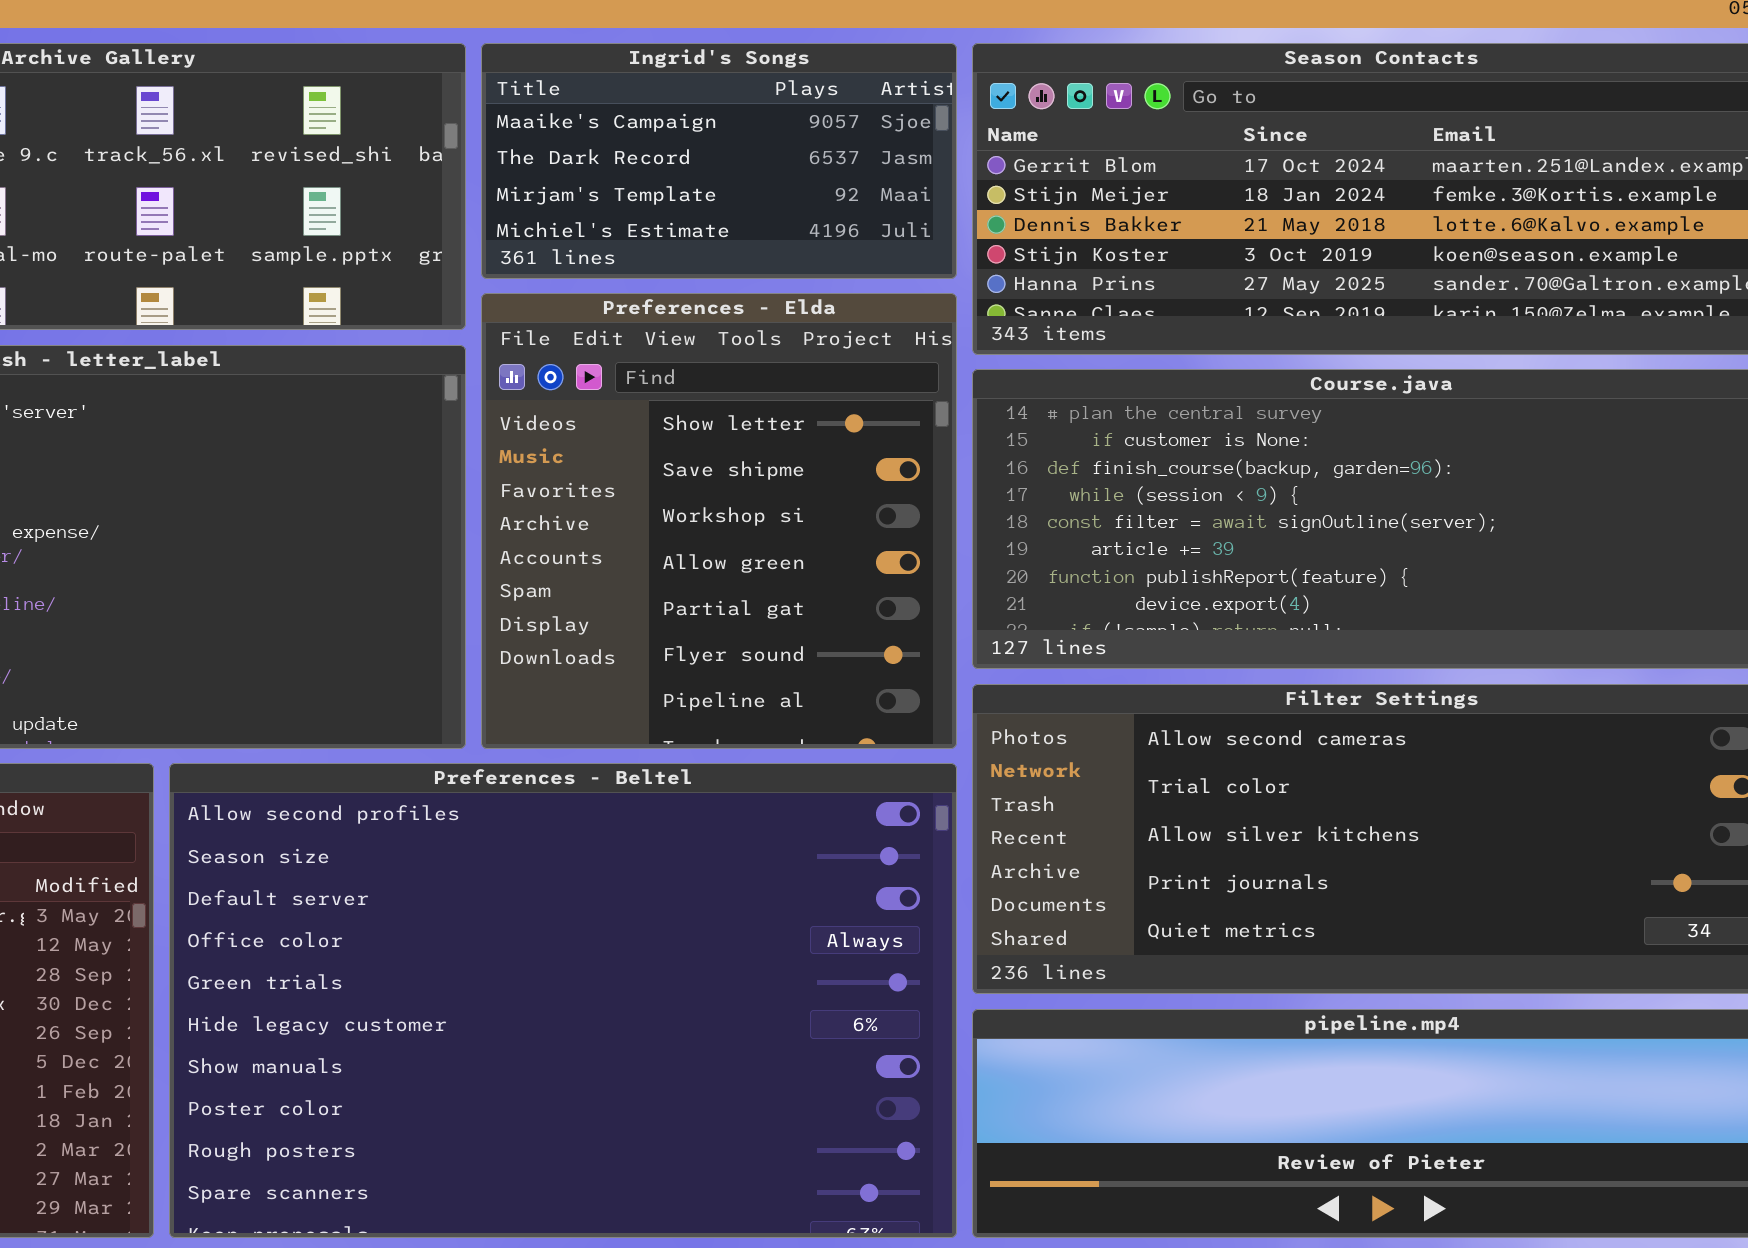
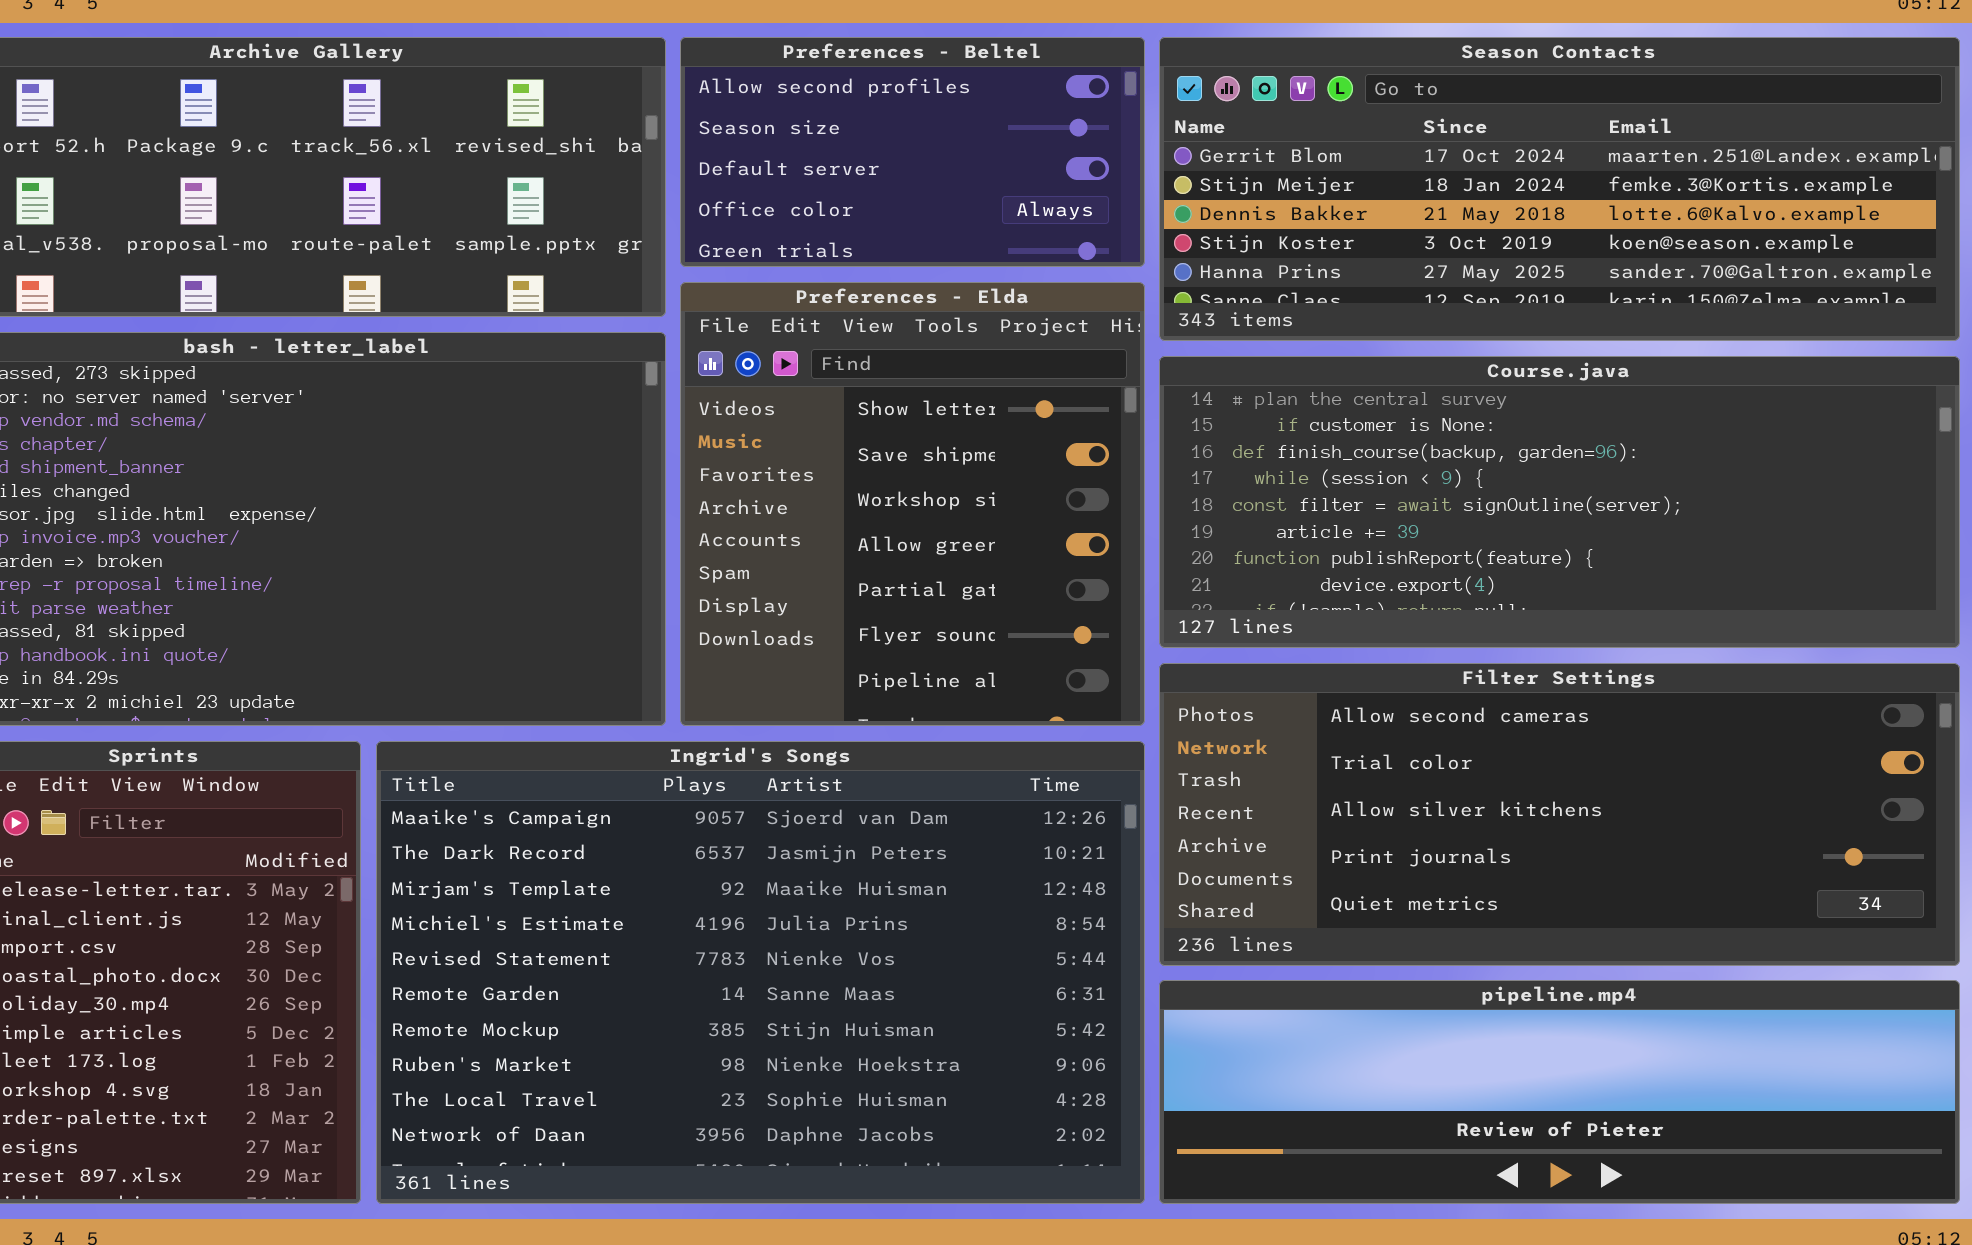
Ingrid's Songs: [481,43,957,279] -> [376,741,1145,1204], moved, resized
Preferences - Beltel: [169,763,957,1238] -> [680,37,1145,267], moved, resized

